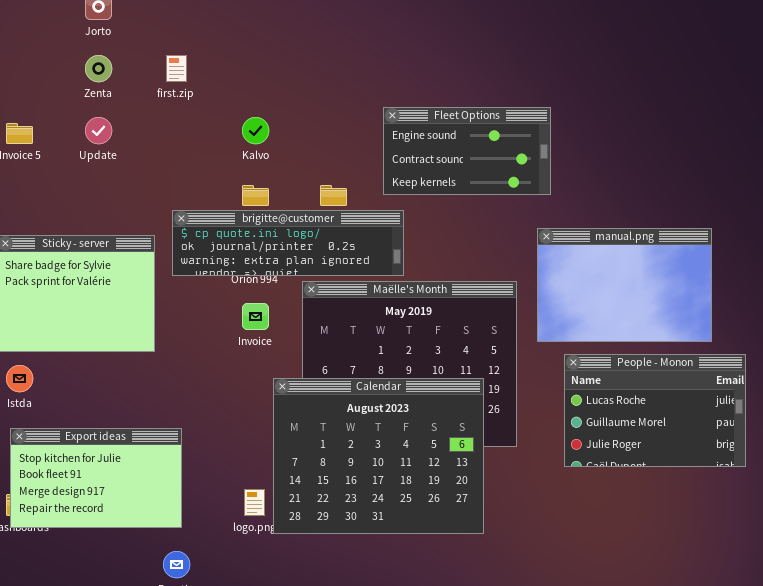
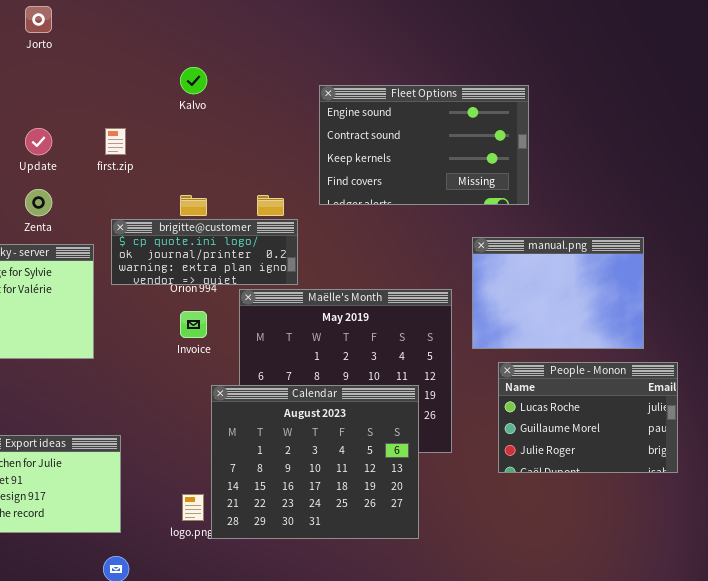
Zenta: [85,55,112,82] -> [25,189,52,216], moved
first.zip: [166,55,187,82] -> [105,128,126,155], moved
Fleet Options: [383,107,551,195] -> [319,85,529,205], resized
Kalvo: [242,117,269,144] -> [180,67,207,94], moved
brigitte@customer: [172,210,404,276] -> [111,219,298,285], resized

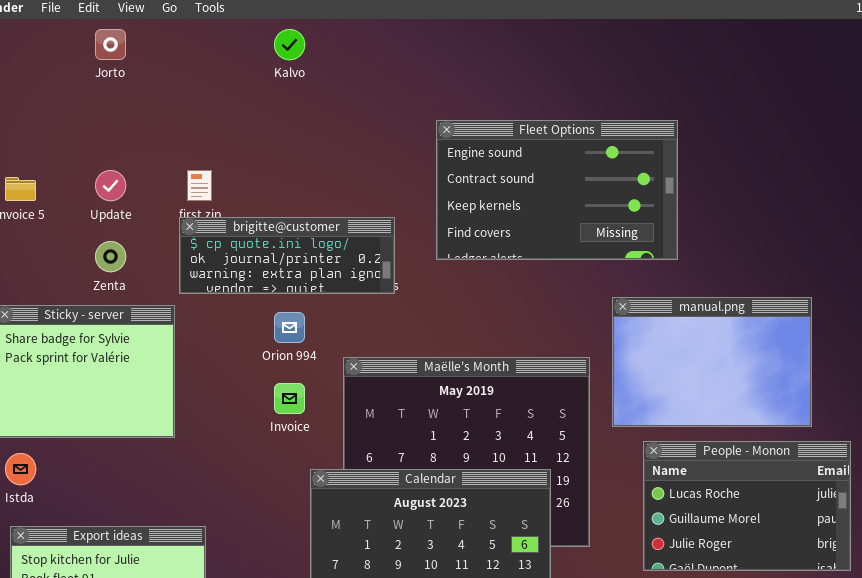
Kalvo: [180,67,207,94] -> [274,29,305,60], moved
brigitte@customer: [111,219,298,285] -> [179,217,395,294], moved

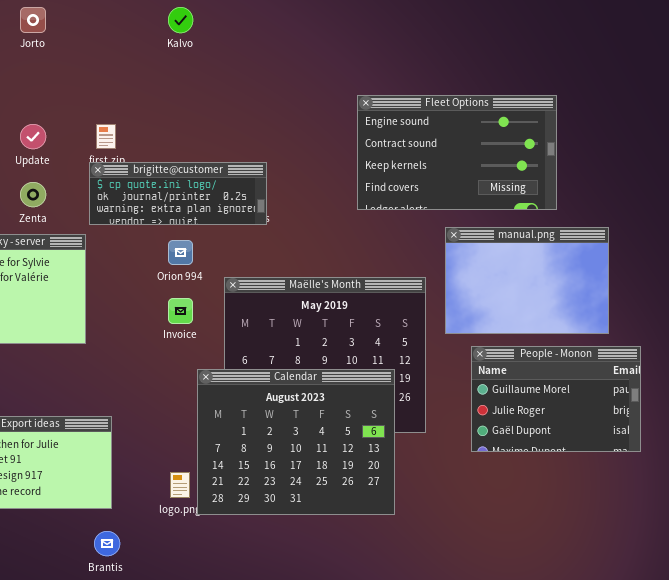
Fleet Options: [436,120,678,260] -> [357,95,557,210], moved
People - Monon: [643,441,851,571] -> [471,346,641,452], scrolled down 1 row

